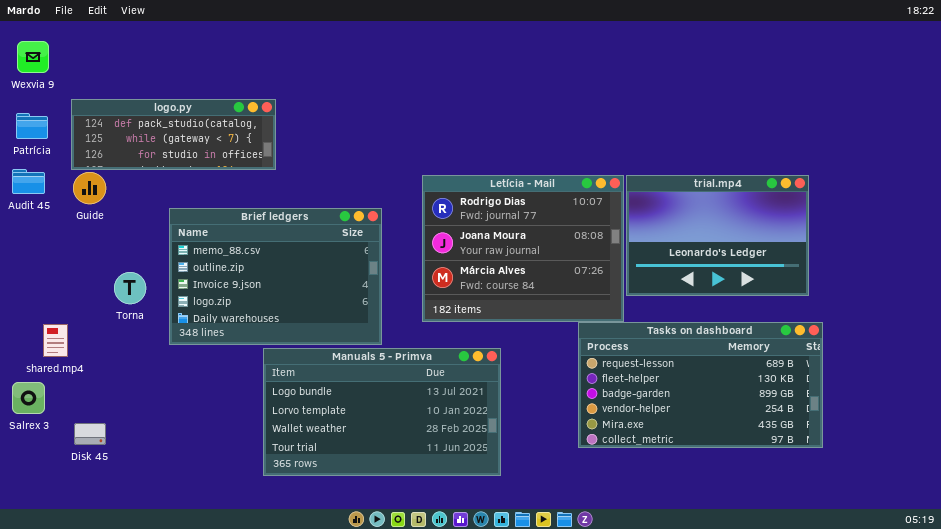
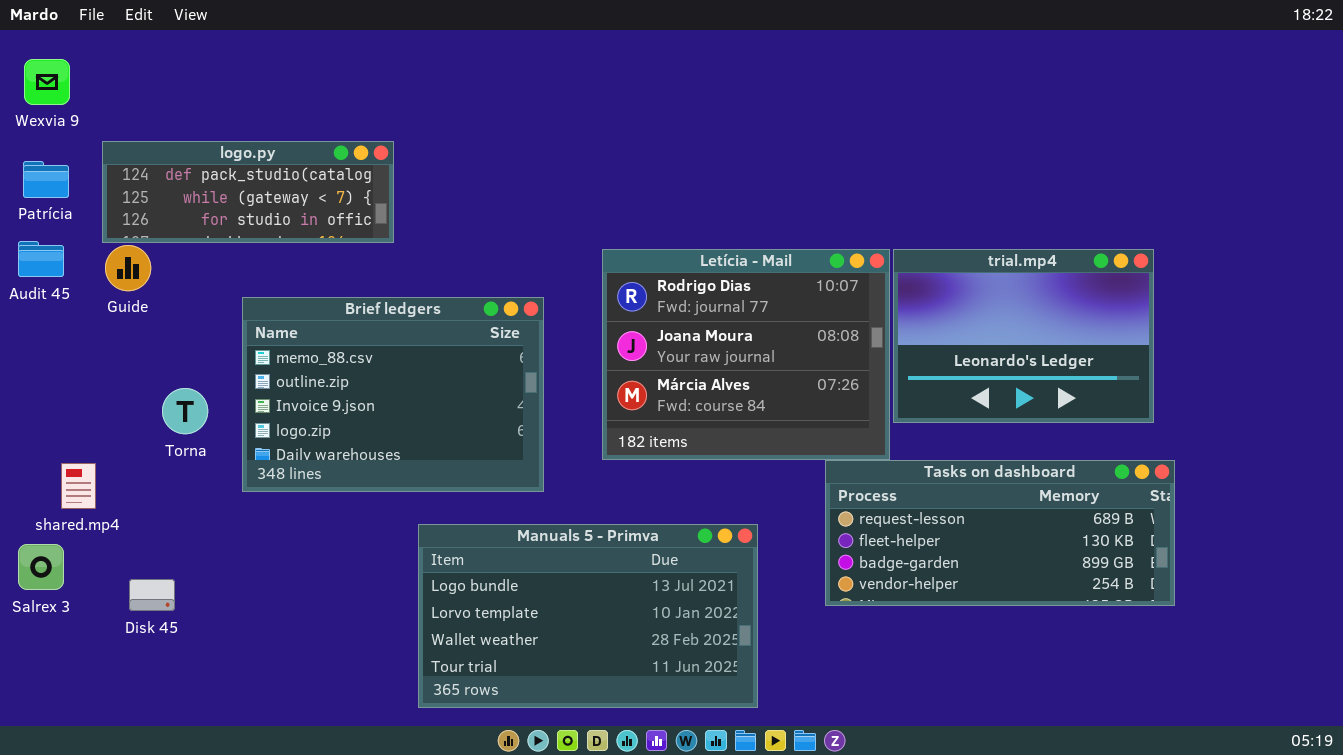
Tasks on dashboard: [578,322,823,448] -> [825,460,1175,606], resized
Manuals 5 - Primva: [263,348,501,476] -> [418,524,758,708], moved
Disk 45: [74,423,106,445] -> [129,579,175,611], moved

